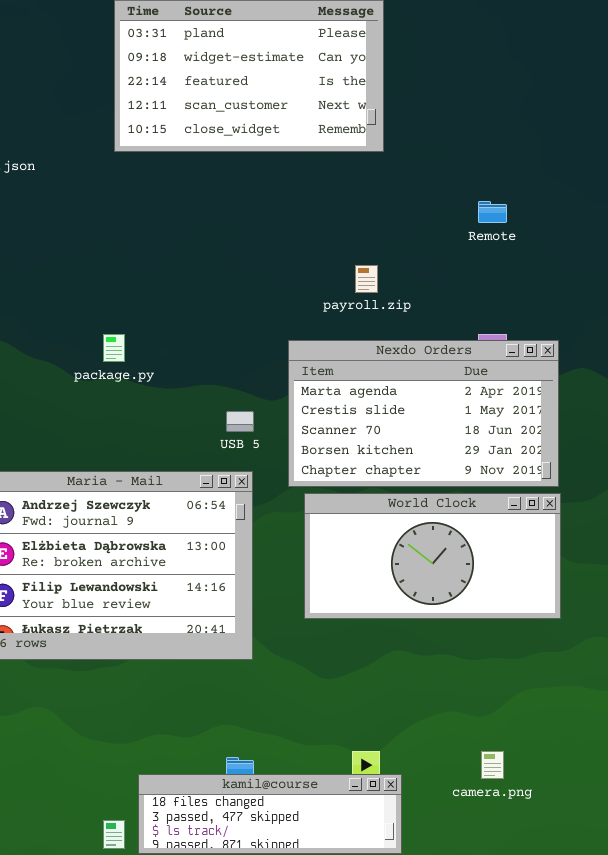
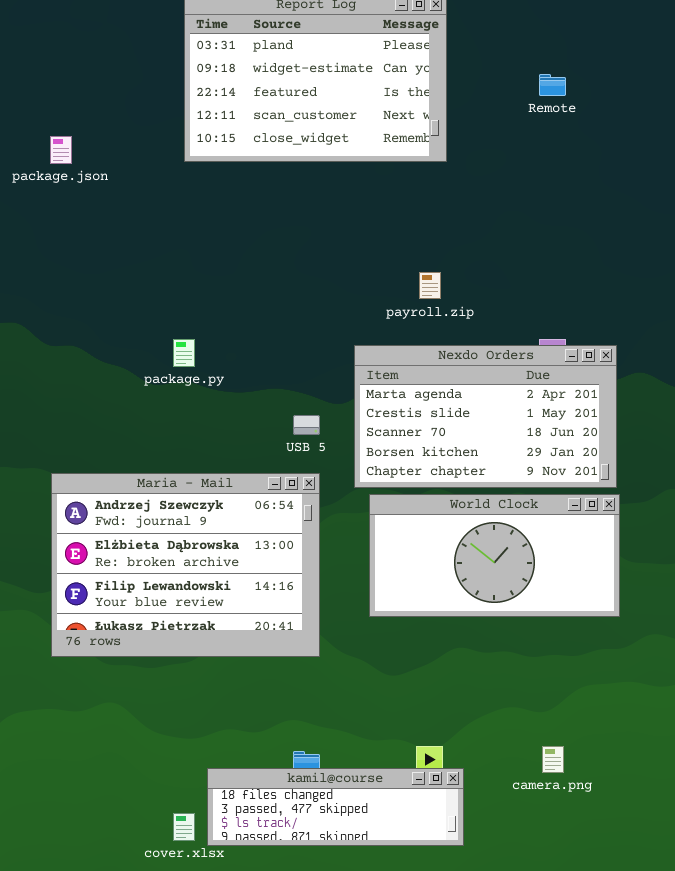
Remote: [478,201,507,223] -> [539,74,566,96], moved

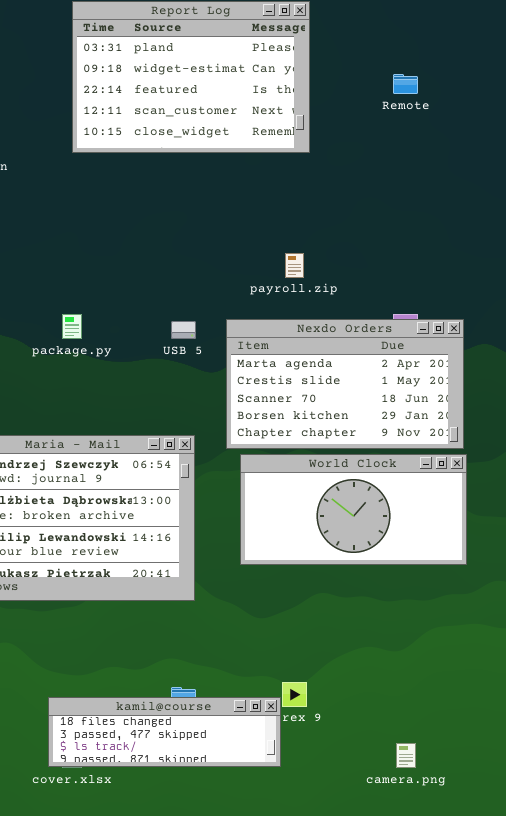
USB 5: [293,415,320,435] -> [171,321,196,339], moved
camera.png: [542,746,564,773] -> [396,743,416,768], moved
kamil@course: [207,768,464,846] -> [48,697,281,767], moved

